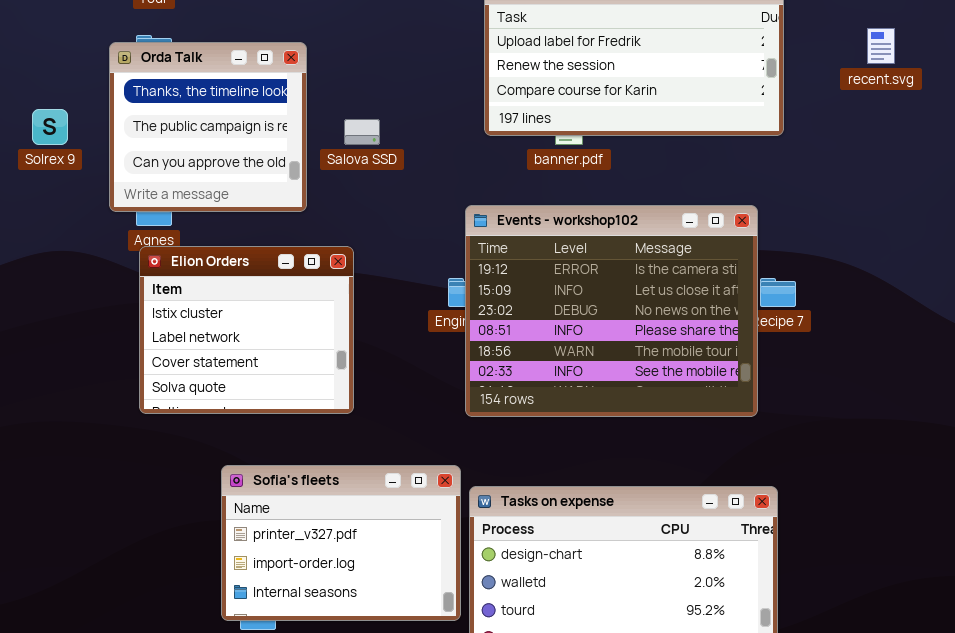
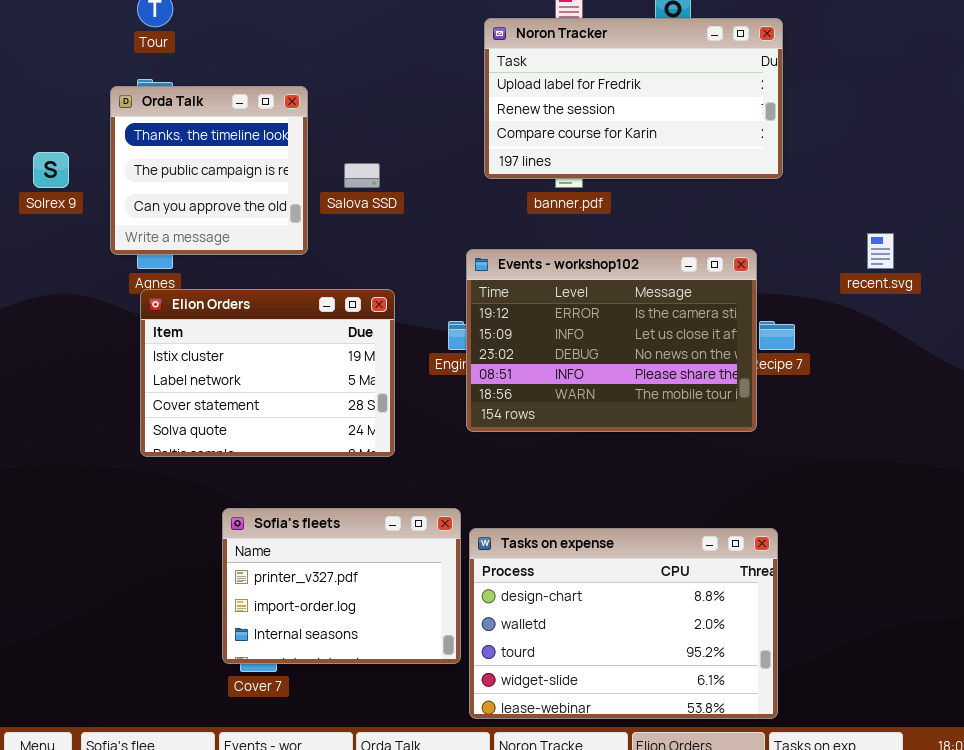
recent.svg: [867,28,895,64] -> [867,233,894,269], moved
Events - workshop102: [465,205,758,417] -> [466,249,757,432], resized
Elion Orders: [139,246,354,414] -> [140,289,395,457], resized

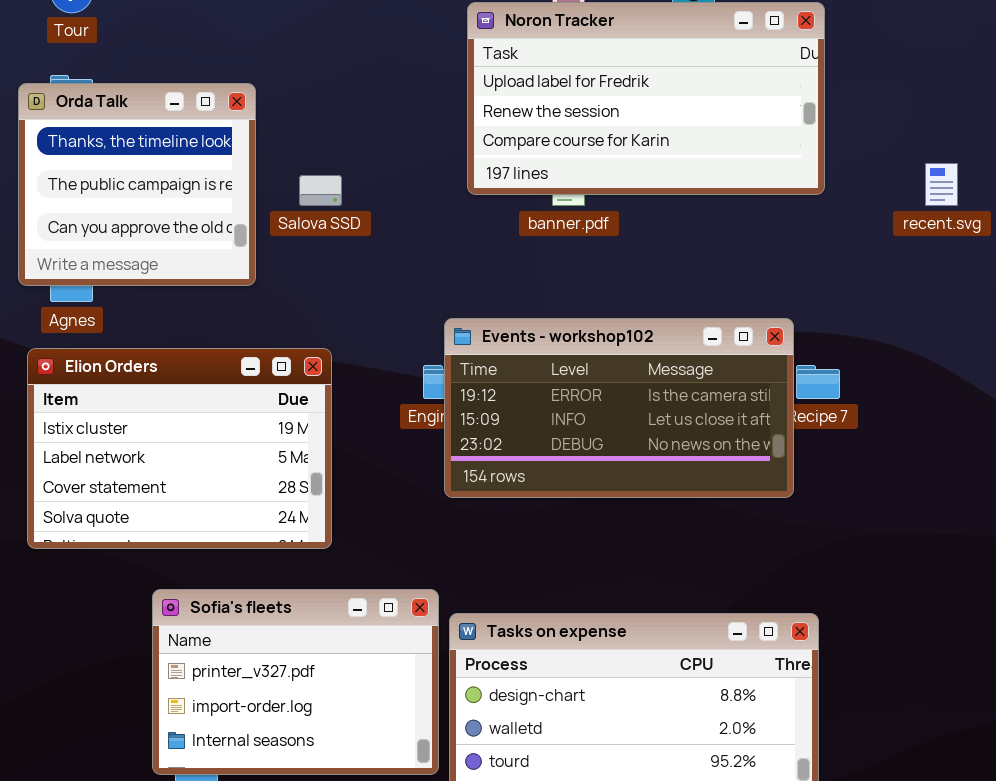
recent.svg: [867,233,894,269] -> [925,163,958,206], moved
Events - workshop102: [466,249,757,432] -> [444,318,794,498], resized
Elion Orders: [140,289,395,457] -> [27,348,332,549], moved

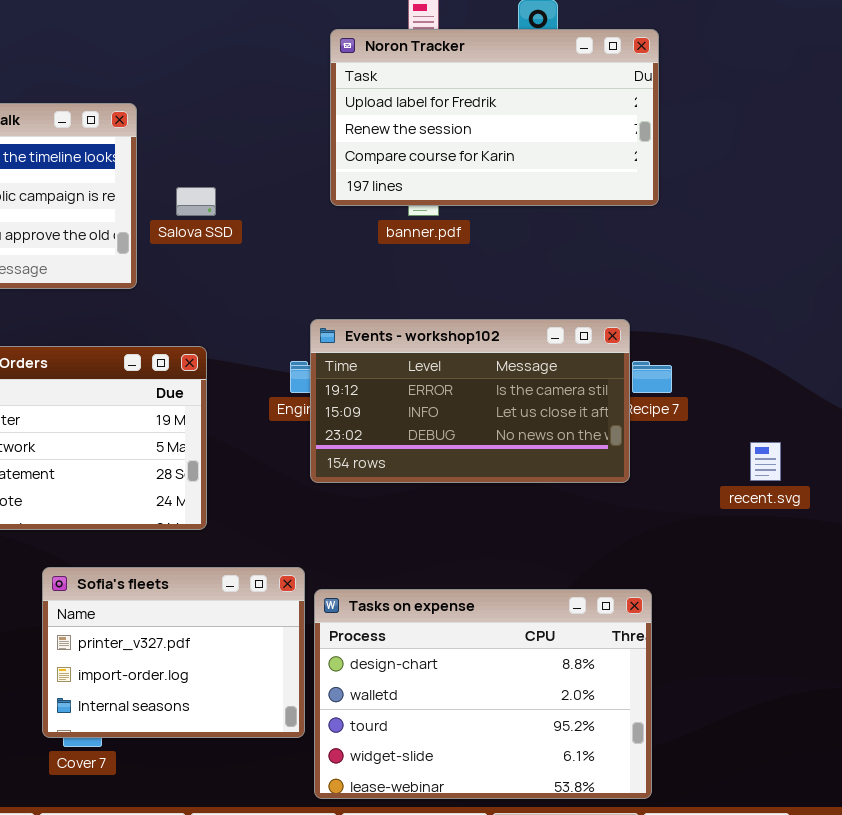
recent.svg: [925,163,958,206] -> [750,442,781,481], moved

